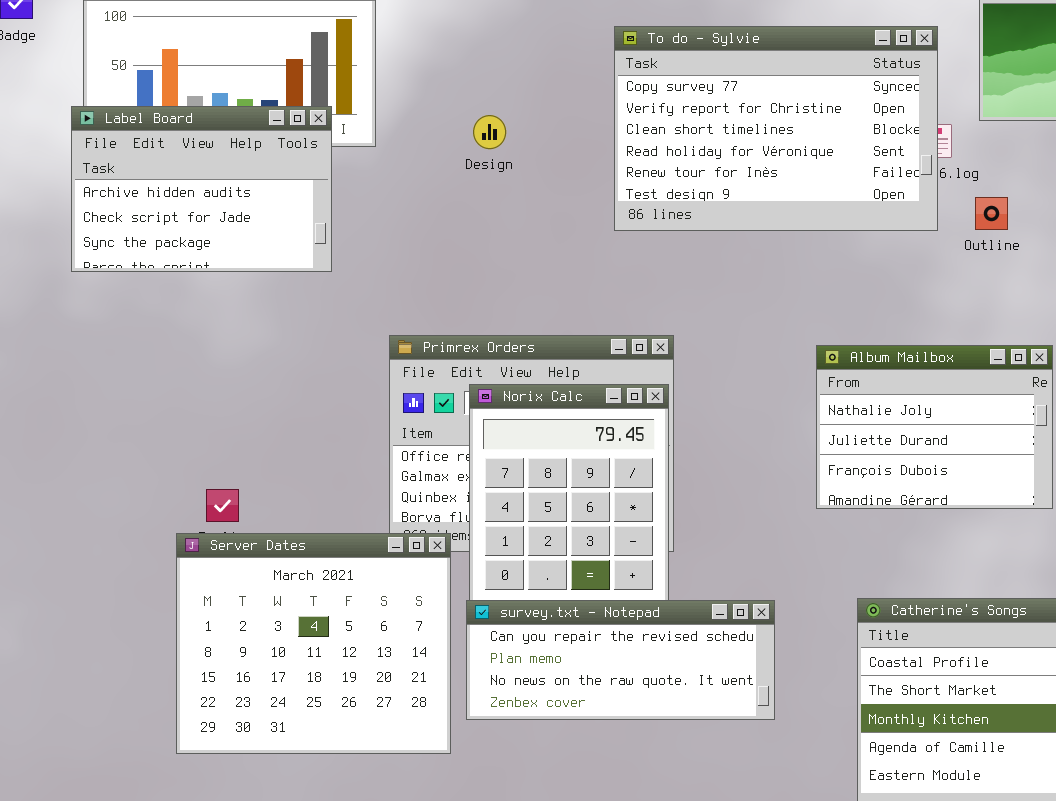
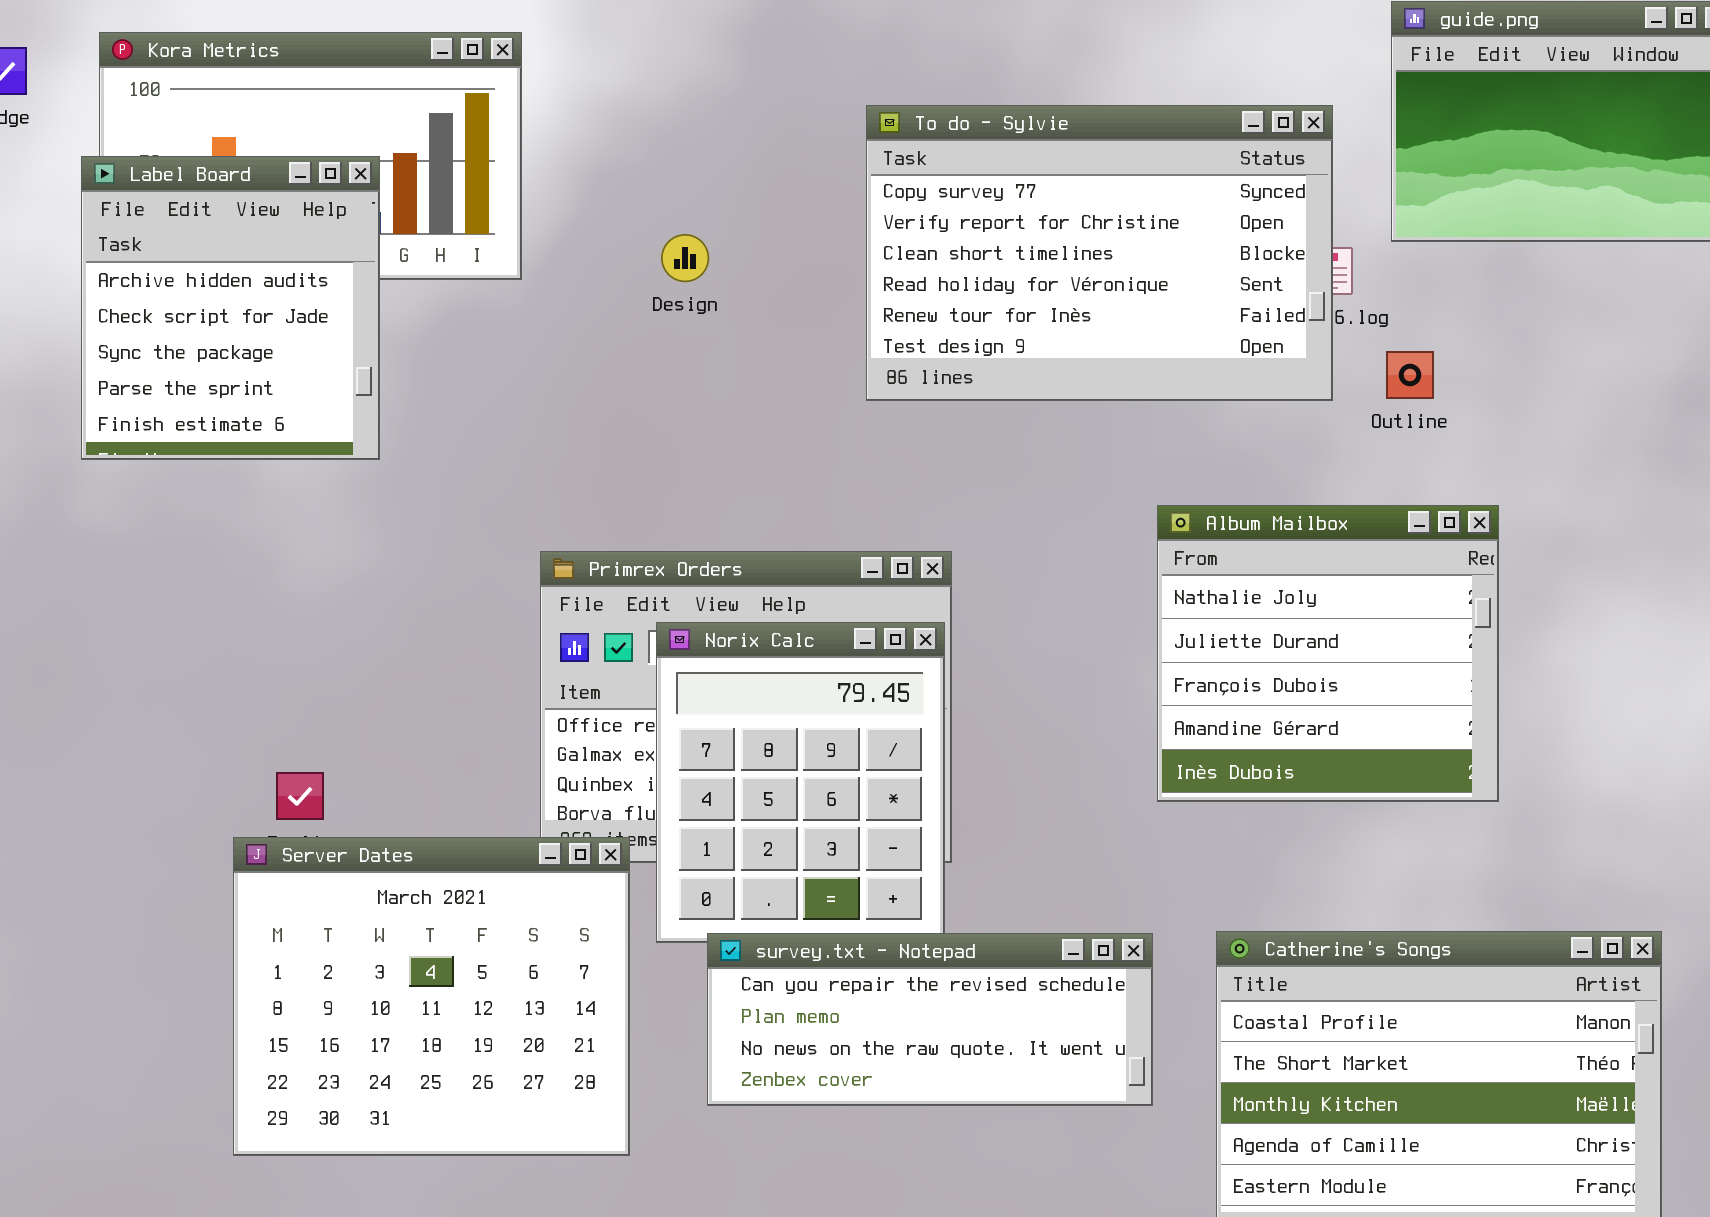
Label Board: [71,106,332,272] -> [81,156,380,460], resized
Album Mailbox: [816,345,1053,509] -> [1157,505,1499,802], resized
survey.txt - Notepad: [466,600,775,720] -> [707,933,1153,1106], moved

